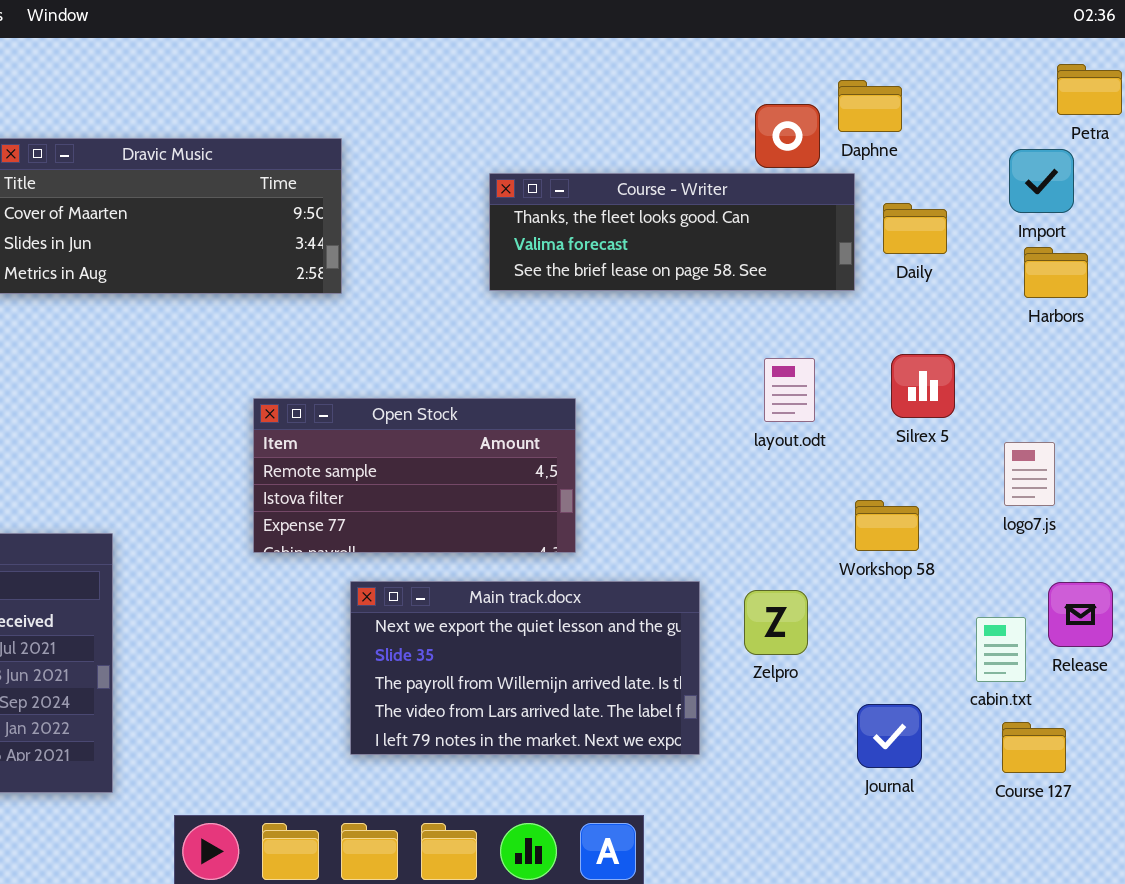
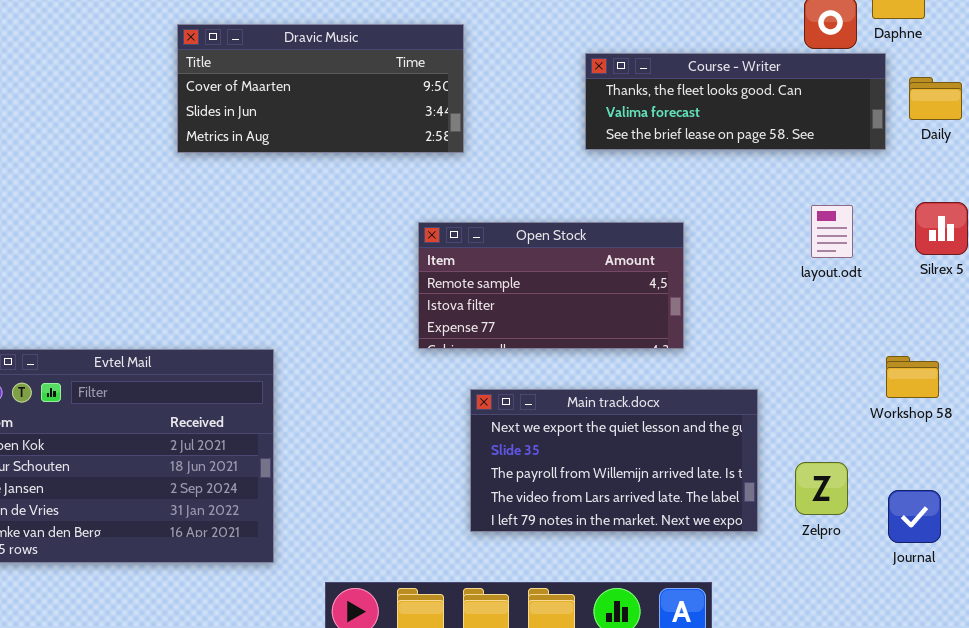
Open Stock: [253,398,576,553] -> [418,222,684,349], moved
Workshop 58: [855,500,919,551] -> [886,356,939,398], moved
Zelpro: [744,590,808,655] -> [795,462,848,515], moved

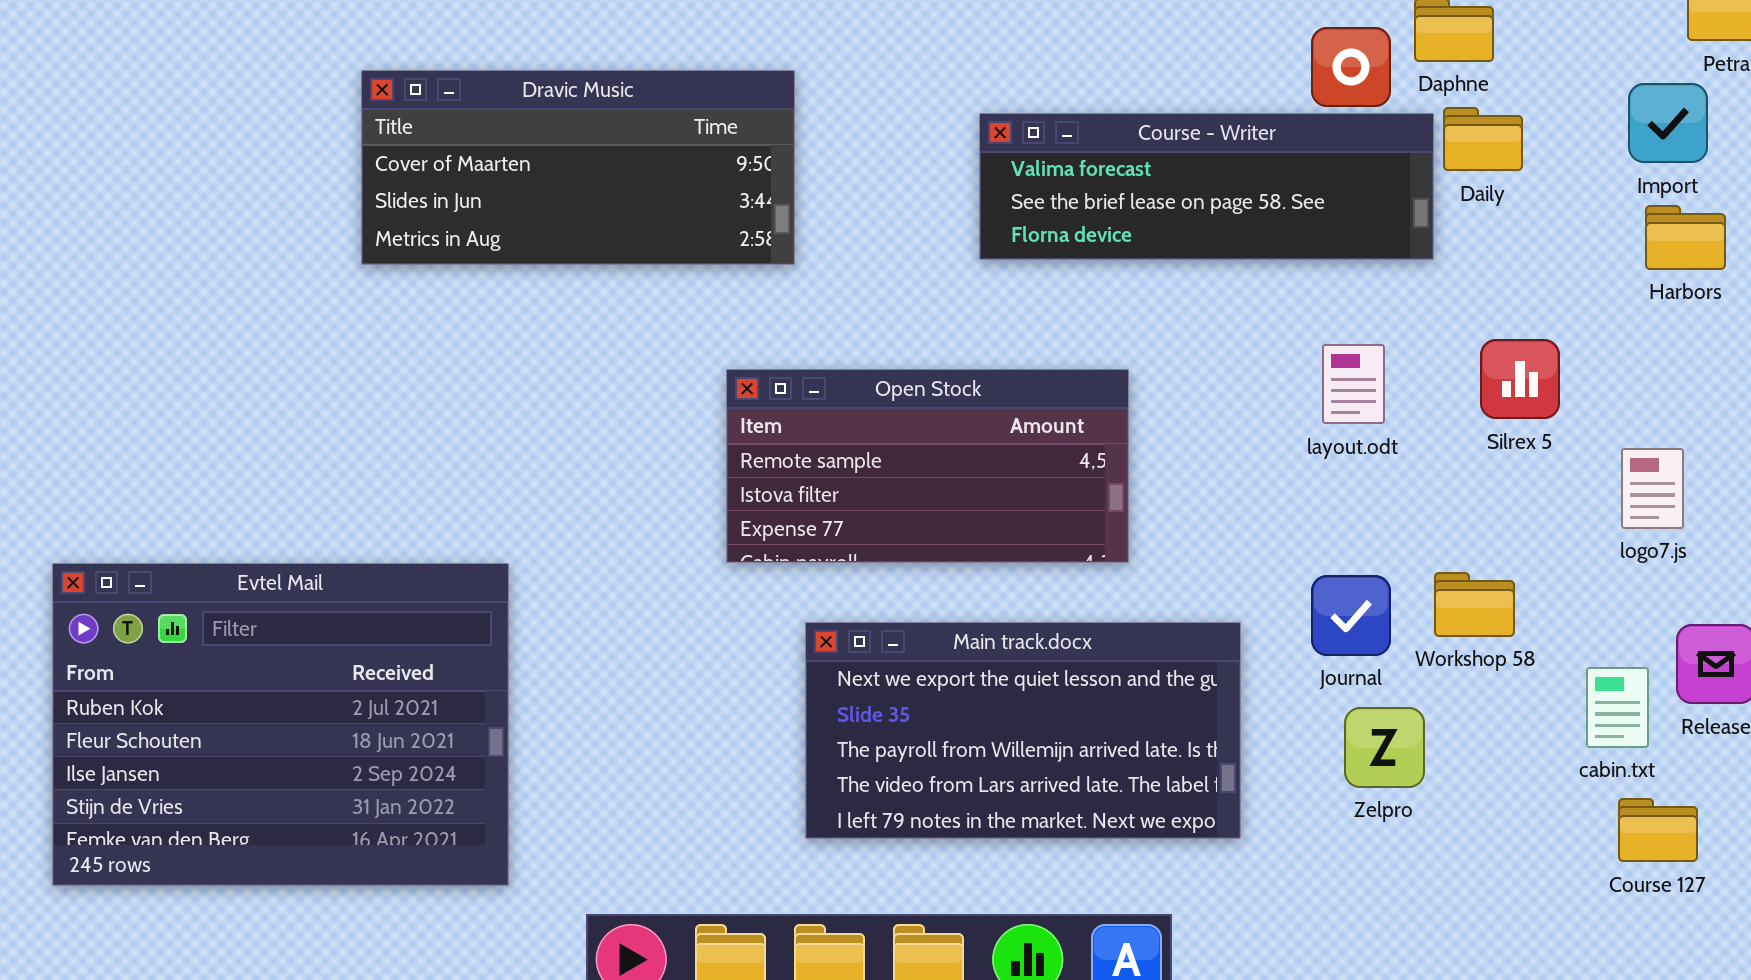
Course - Writer: [585,53,886,150] -> [979,113,1434,260], scrolled down 1 row
Daily: [909,77,962,120] -> [1443,107,1523,171], moved
Zelpro: [795,462,848,515] -> [1344,707,1425,788], moved
Journal: [888,490,941,543] -> [1311,575,1391,656], moved

